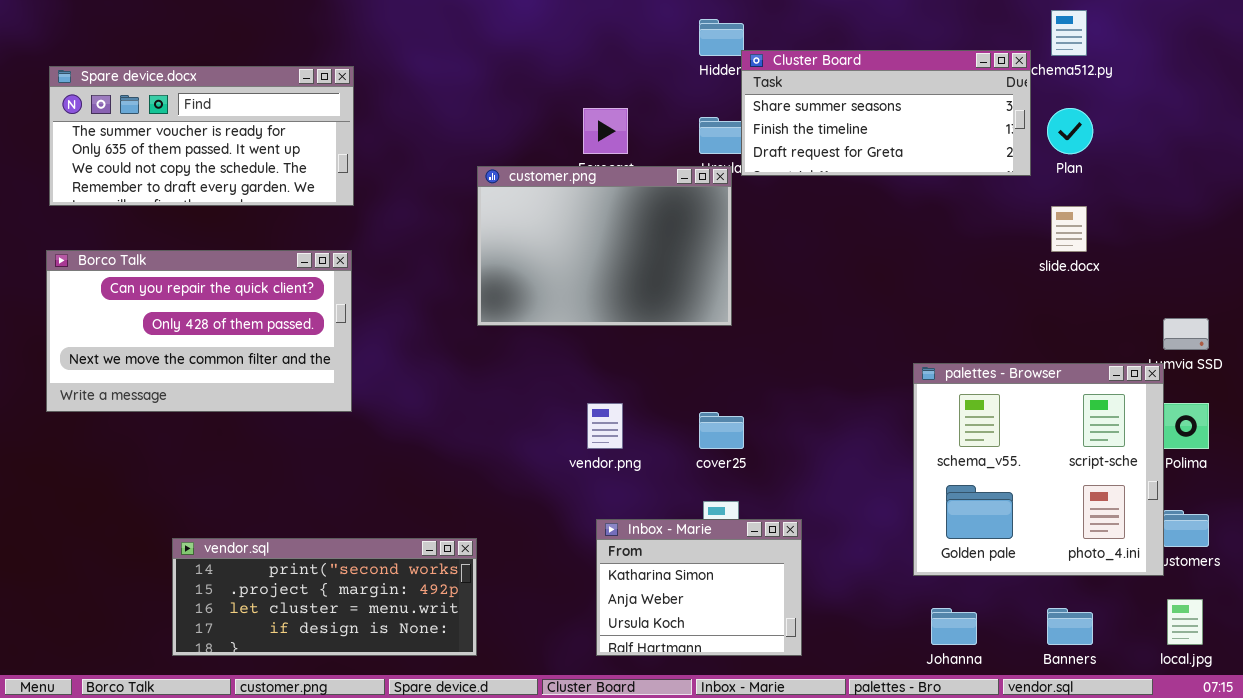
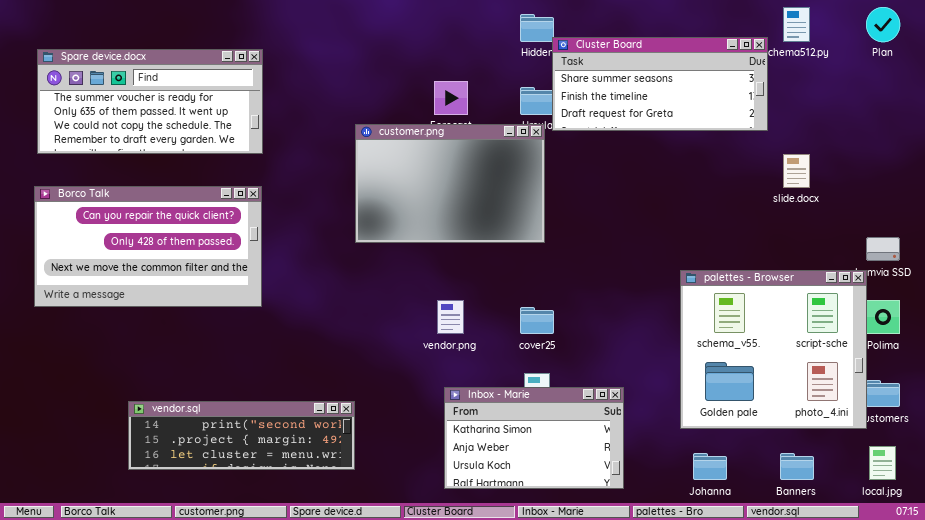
Plan: [1047,108,1093,154] -> [866,7,900,42], moved
Inbox - Marie: [596,519,802,656] -> [444,387,624,489], resized
vendor.sql: [172,538,477,656] -> [128,401,355,470], resized

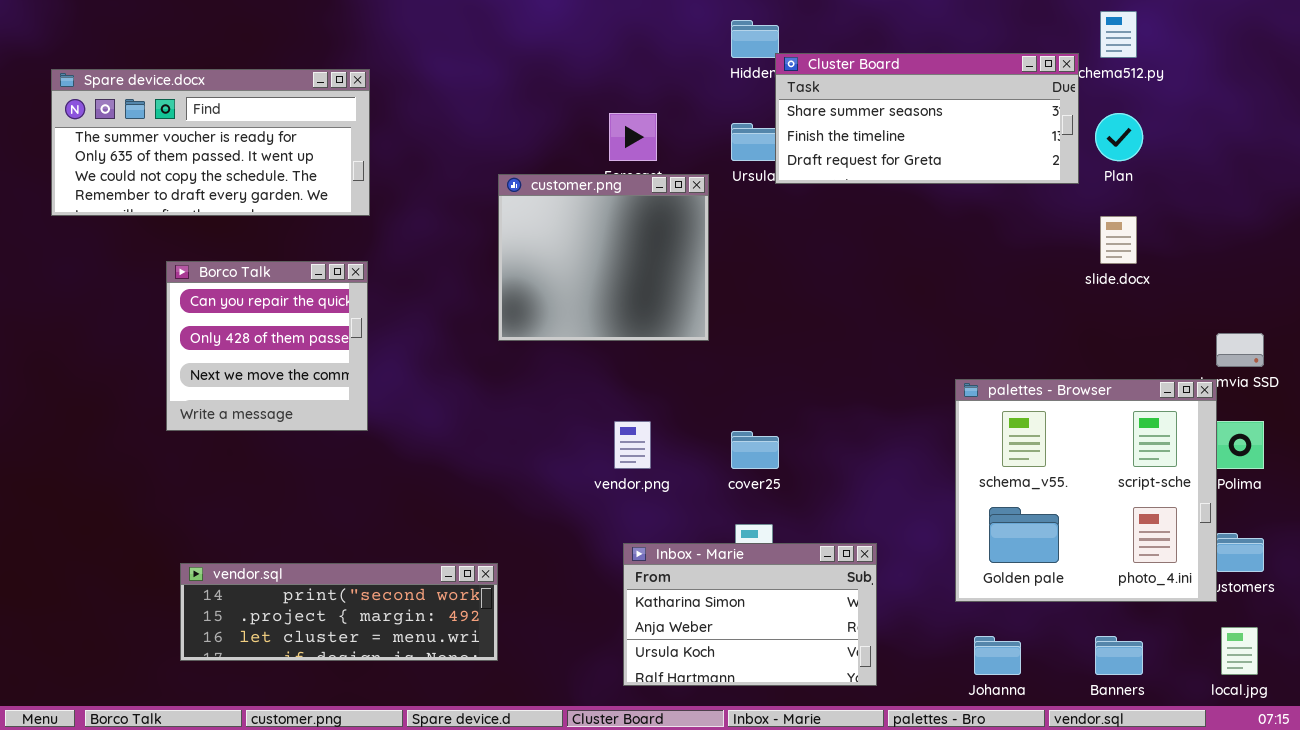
Plan: [866,7,900,42] -> [1095,113,1143,161], moved
customer.png: [355,124,545,243] -> [498,174,709,341], resized
Borco Talk: [34,186,262,307] -> [166,261,368,431], resized

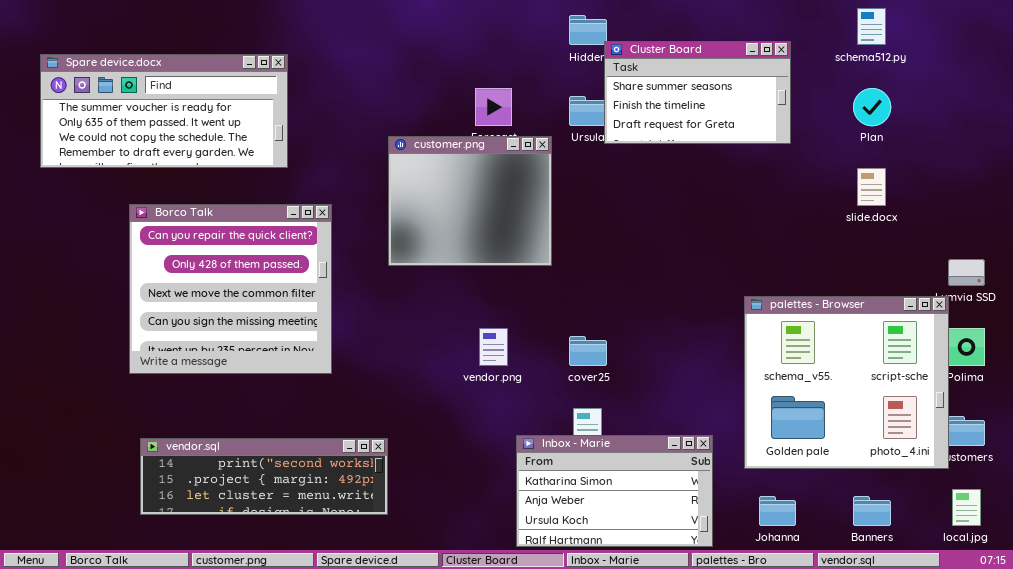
Cluster Board: [775,53,1079,184] -> [604,41,791,144], resized
Borco Talk: [166,261,368,431] -> [129,204,332,374], resized
Inbox - Marie: [623,543,877,686] -> [516,435,713,547], moved

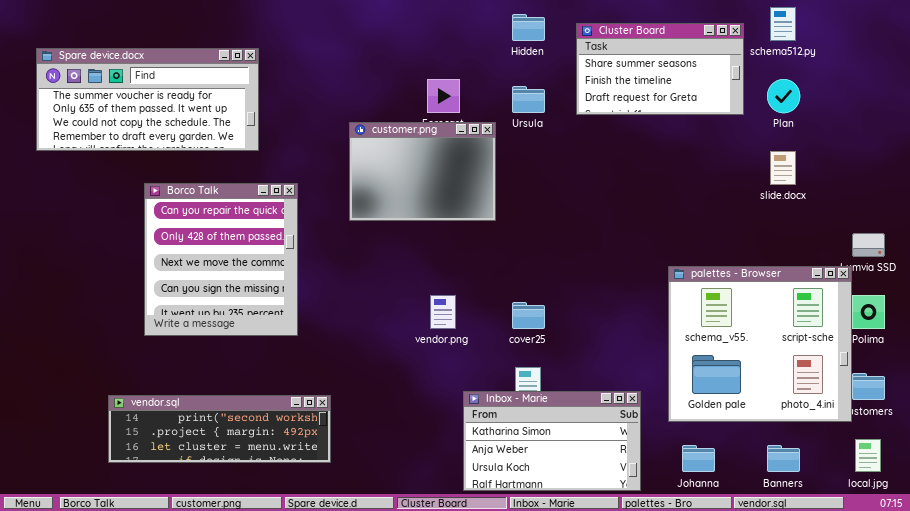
Cluster Board: [604,41,791,144] -> [576,23,744,115], moved
customer.png: [388,136,552,266] -> [349,122,496,221], resized
Borco Talk: [129,204,332,374] -> [144,183,298,336], resized
vendor.sql: [140,438,388,515] -> [108,395,331,463], moved

